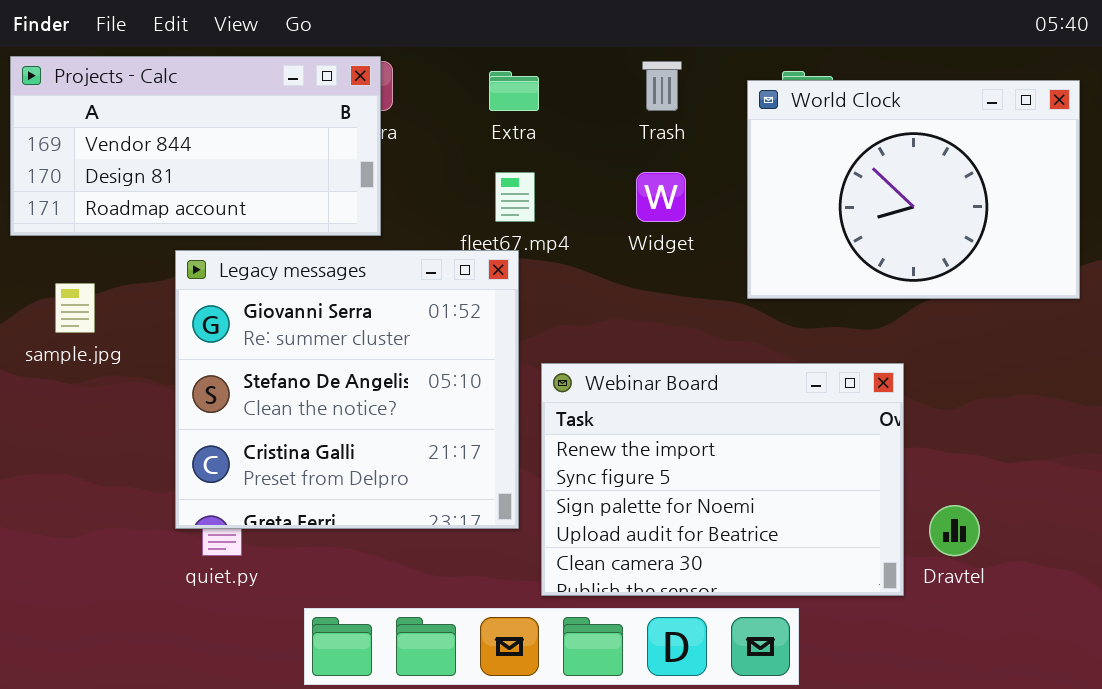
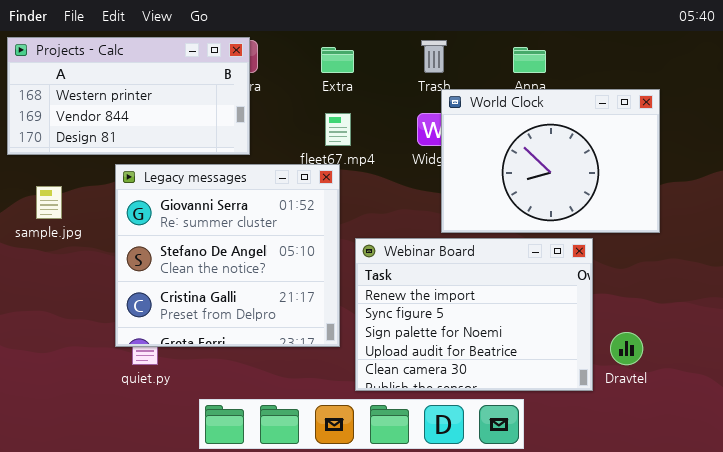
Projects - Calc: [10,56,381,236] -> [7,37,250,155], scrolled up 1 row
World Clock: [747,80,1080,299] -> [441,89,660,233], moved

